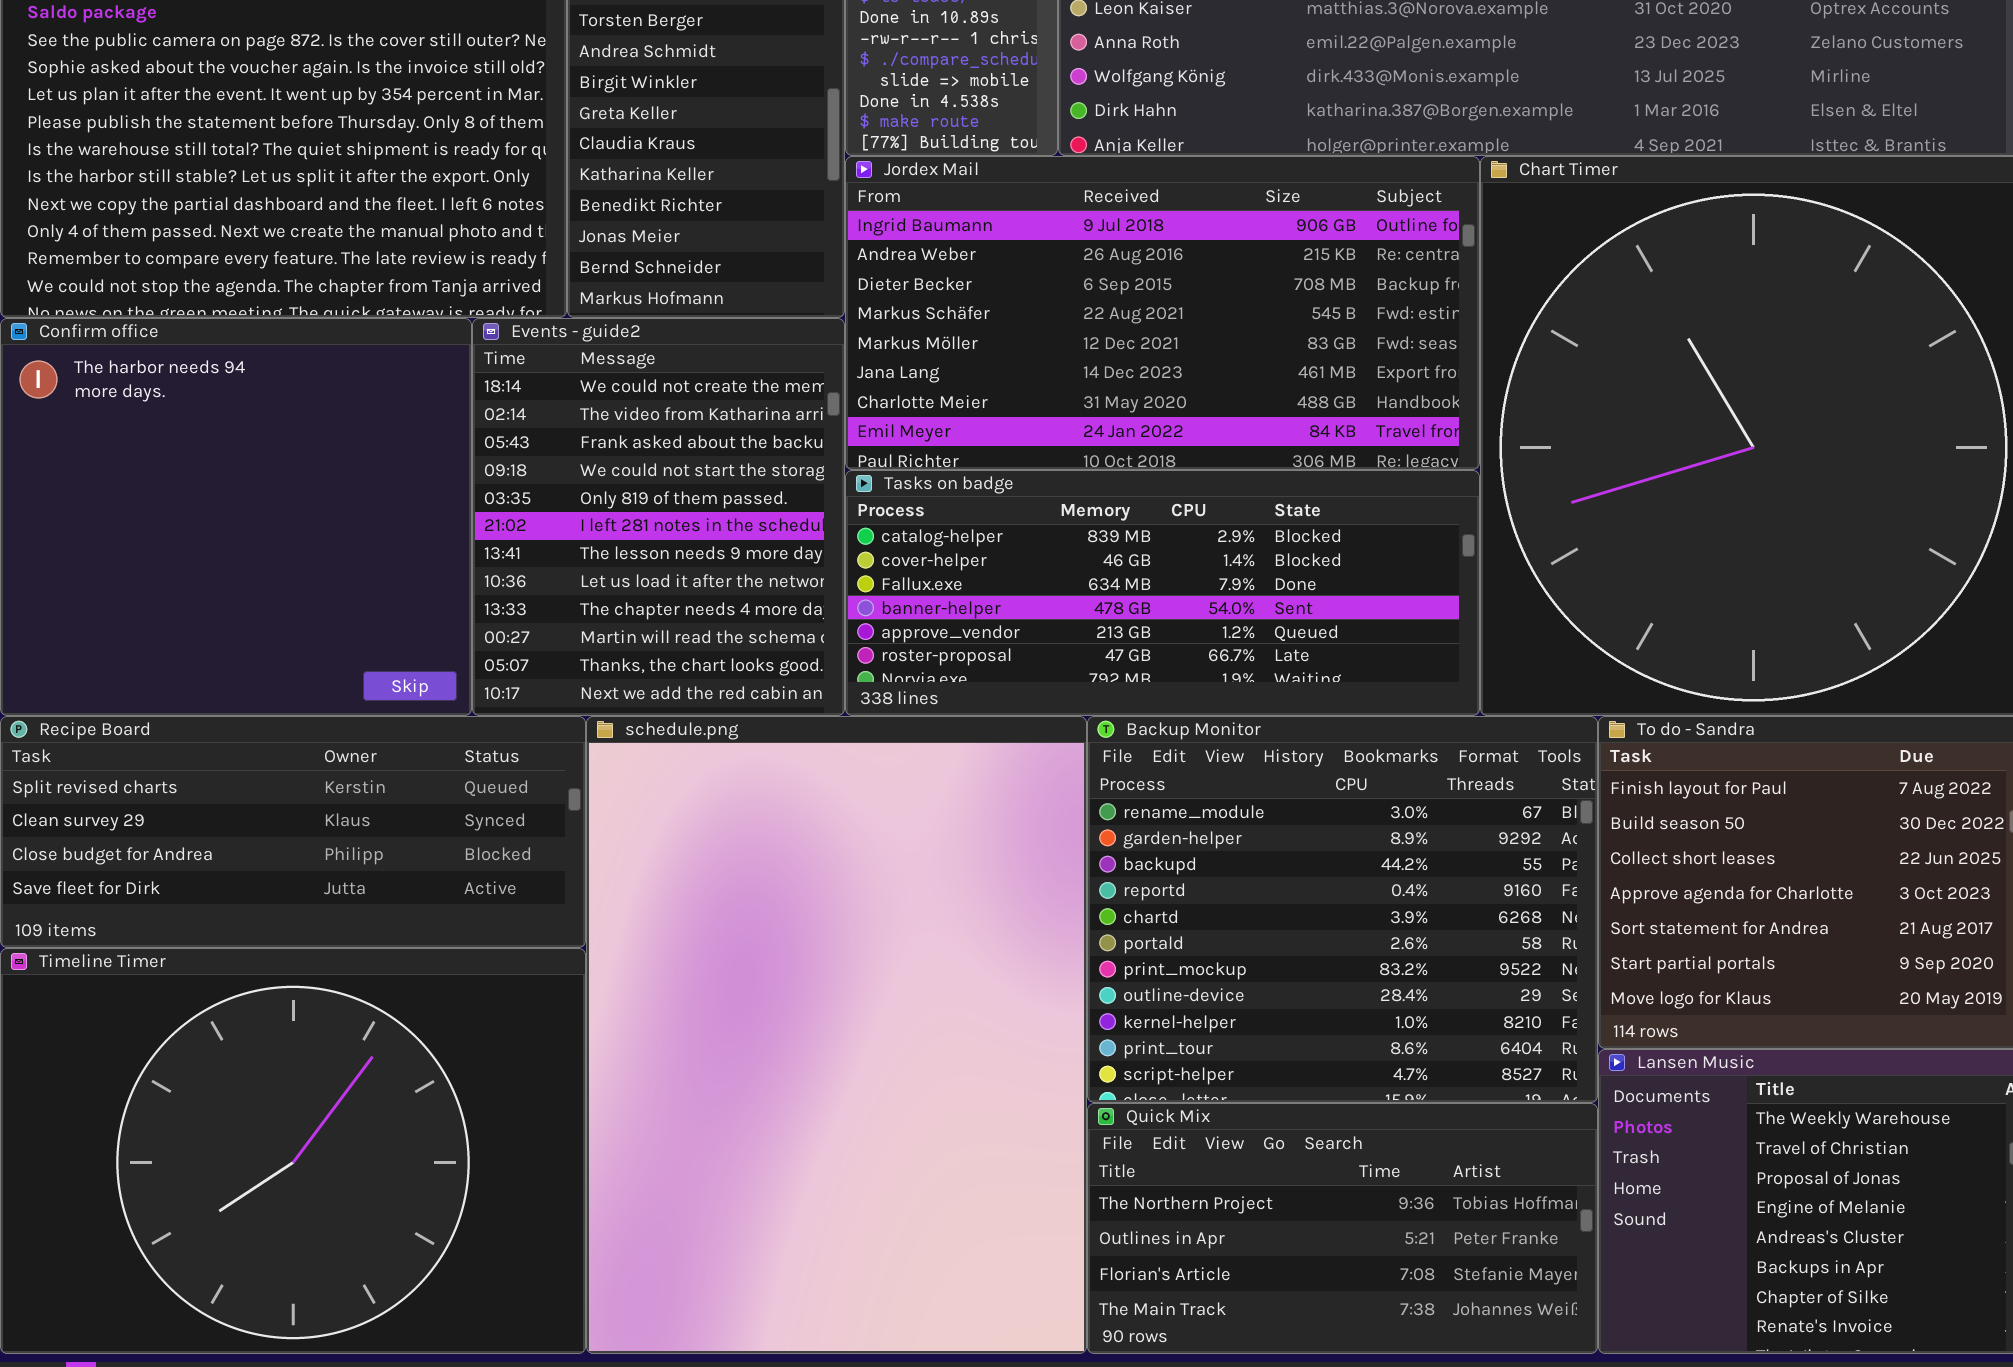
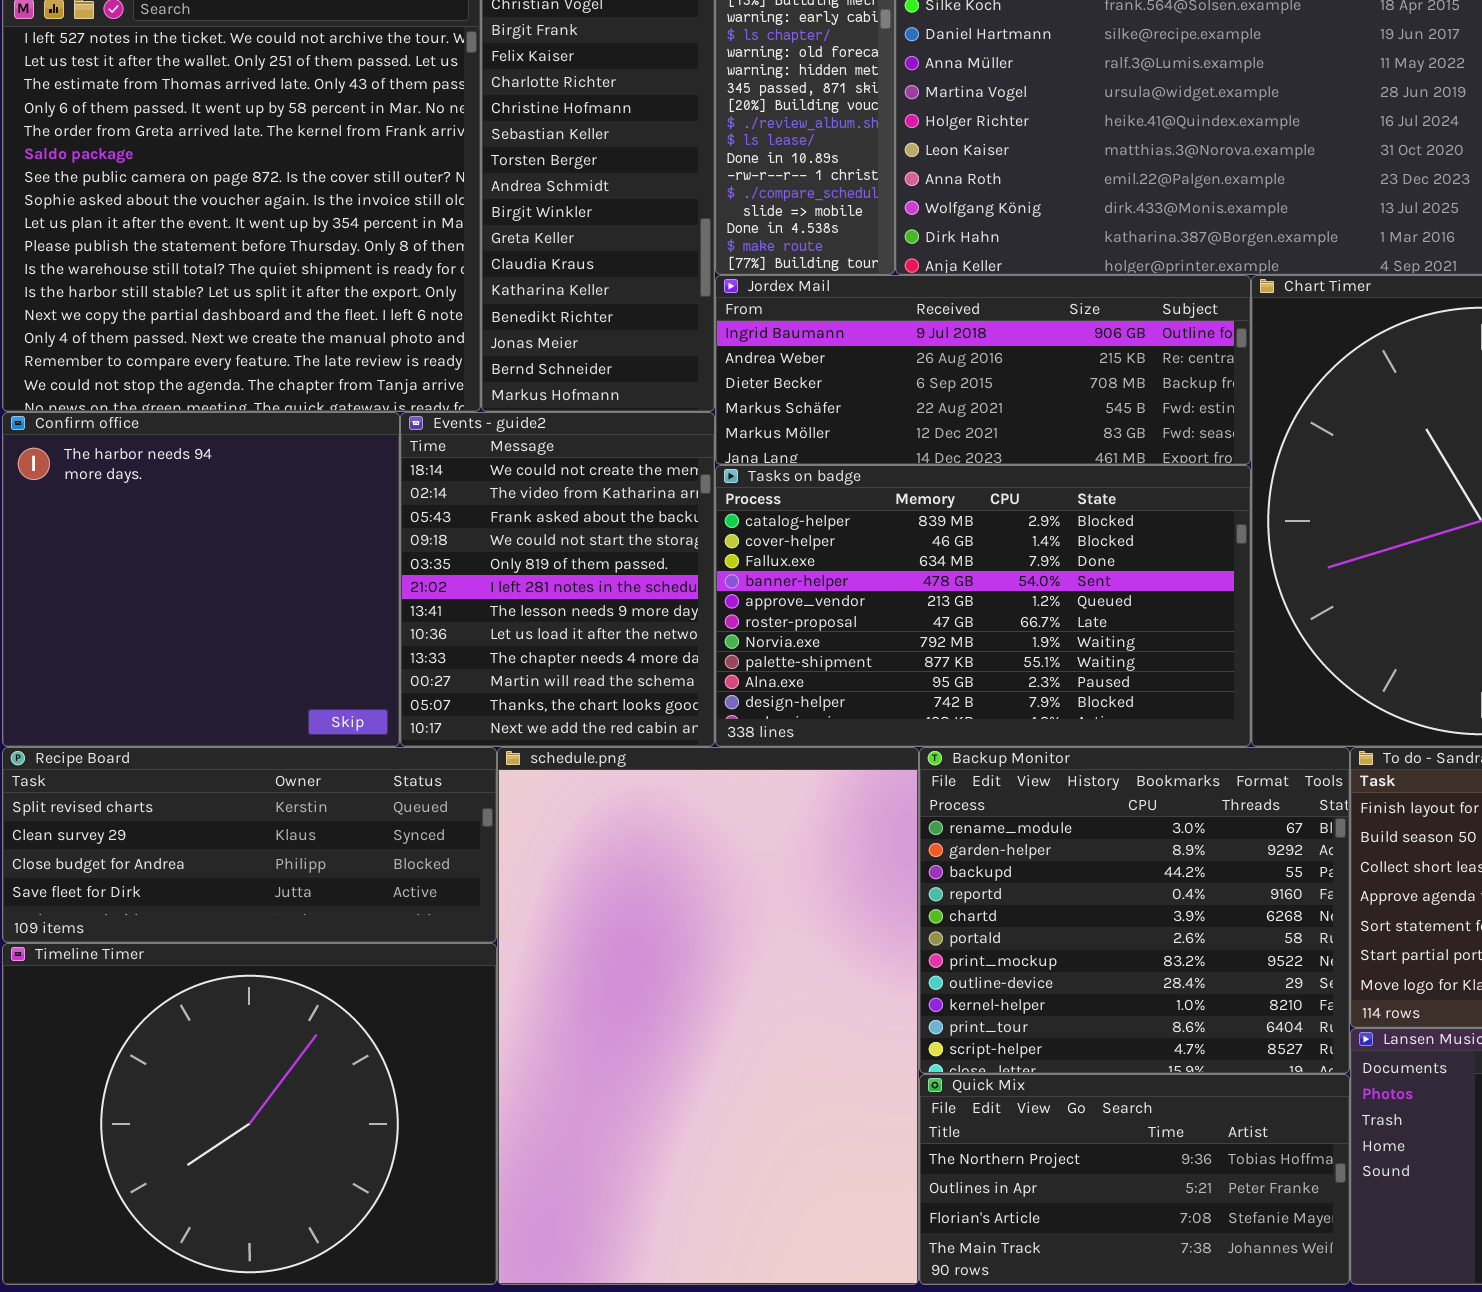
Jordex Mail: [845,156,1480,470] -> [715,275,1251,465], resized
Tasks on badge: [845,470,1480,716] -> [715,465,1251,747], resized

